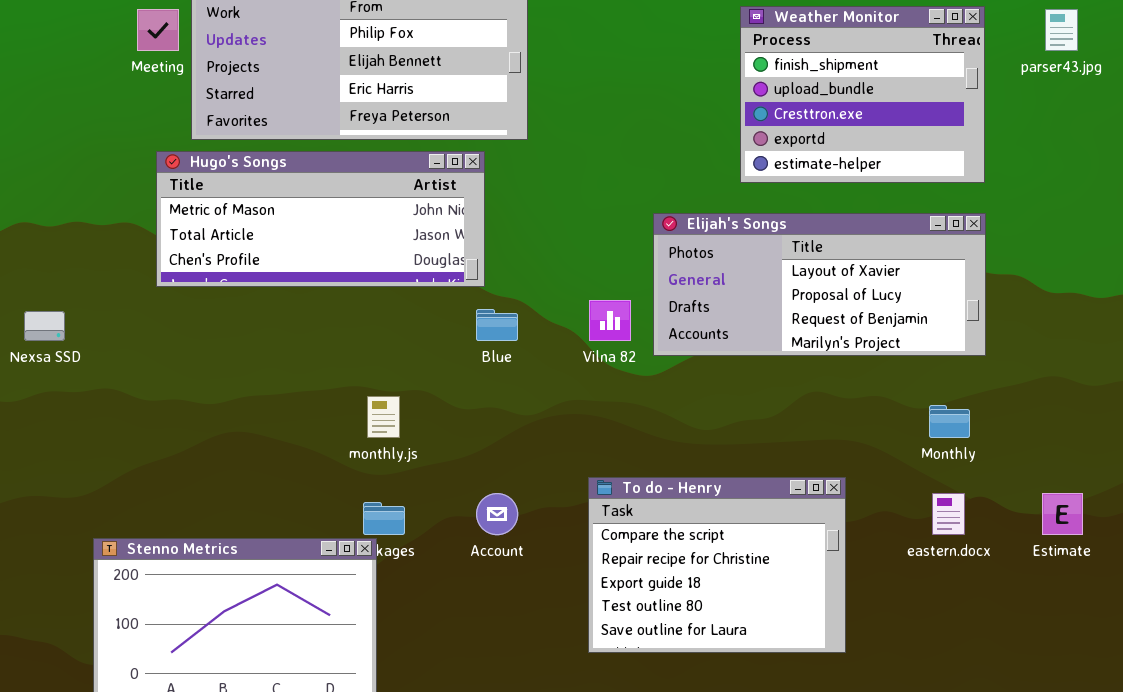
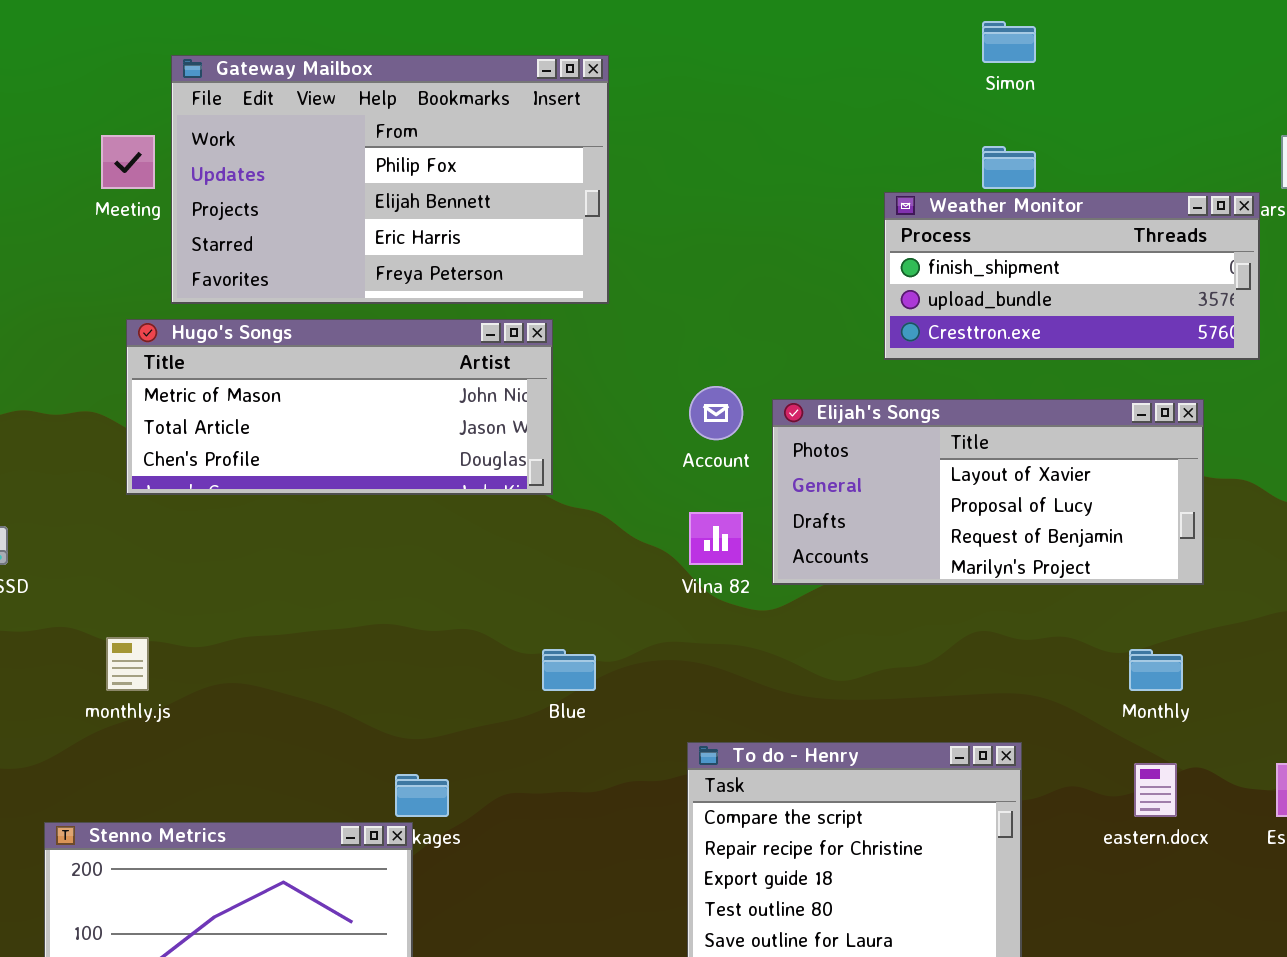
Weather Monitor: [740,6,985,183] -> [884,192,1260,360], resized
Blue: [476,309,518,341] -> [542,649,596,691], moved
monthly.js: [367,396,400,438] -> [106,637,149,691], moved
Account: [476,493,518,535] -> [689,386,743,440], moved

